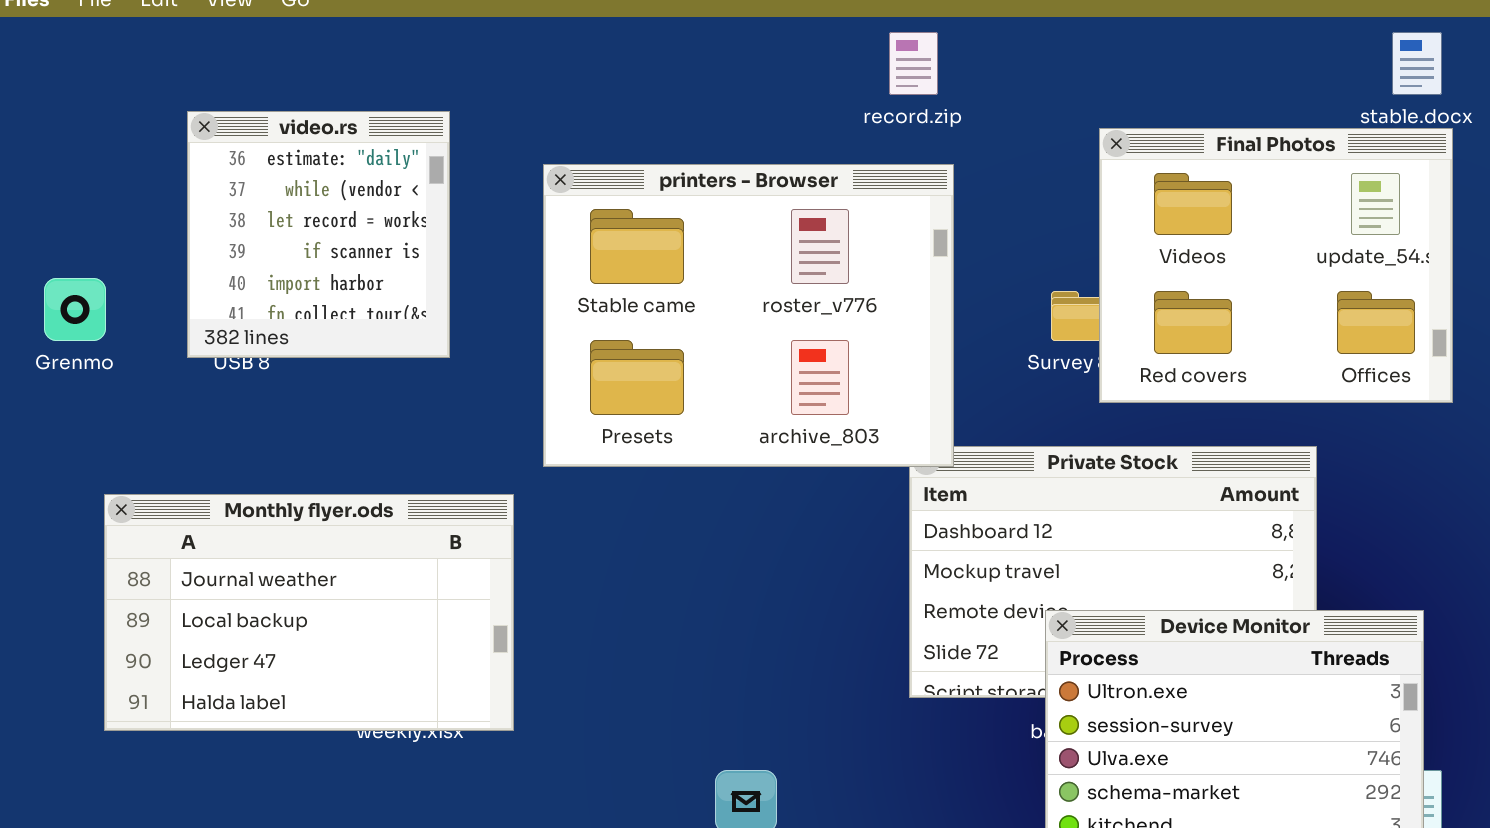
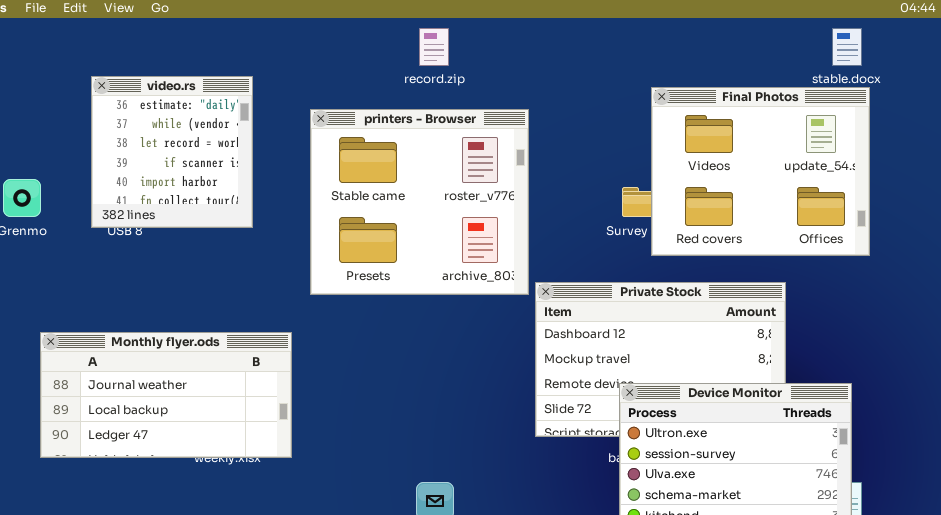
record.zip: [889,32,938,95] -> [419,28,449,66], moved
printers - Browser: [543,164,954,467] -> [310,109,529,295], resized
Monthly flyer.ods: [104,494,514,731] -> [40,332,292,458], resized

